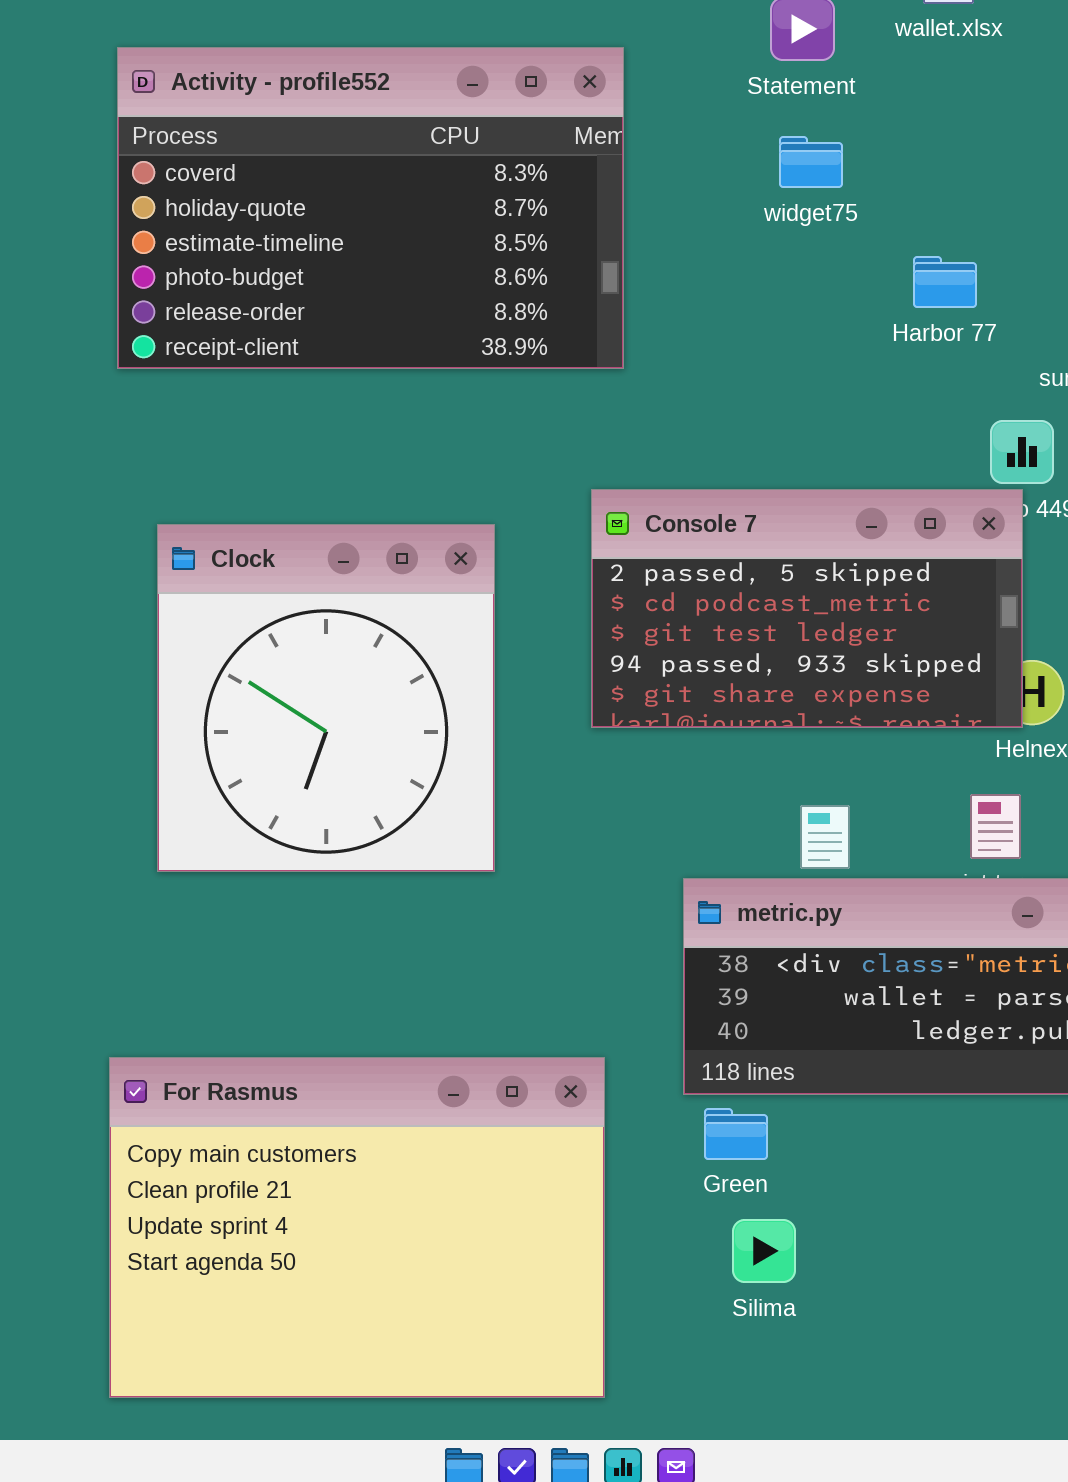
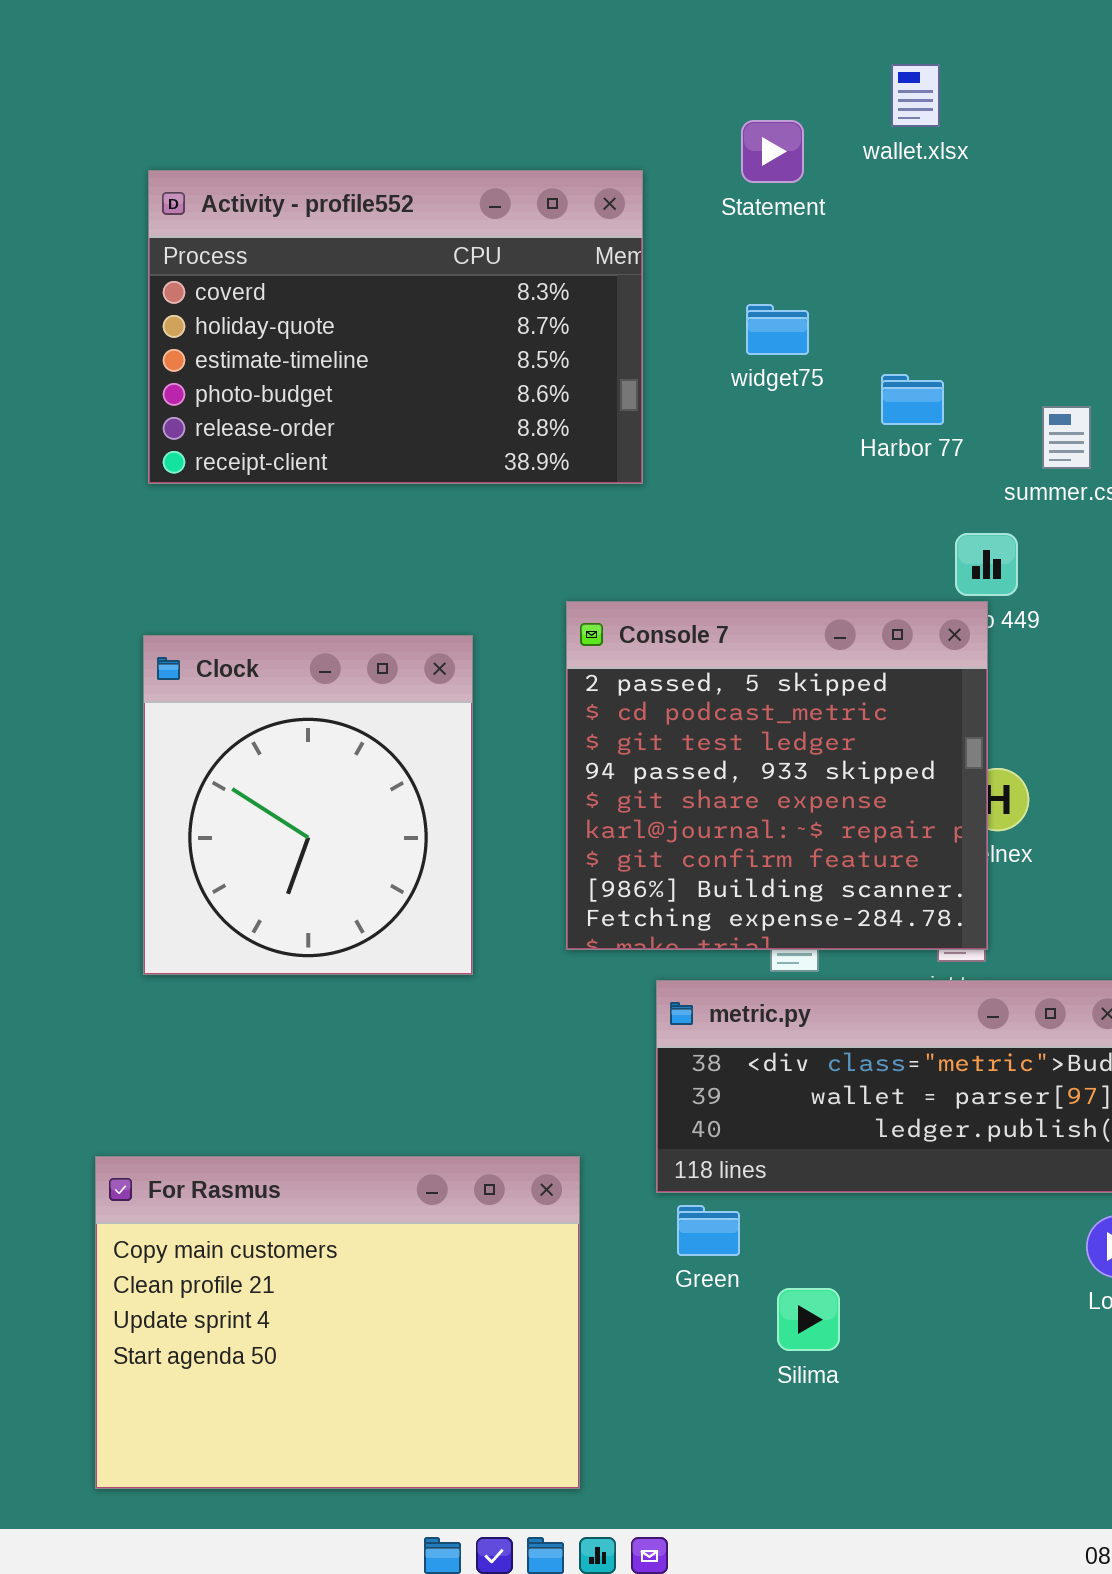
Activity - profile552: [117,47,624,369] -> [148,170,643,484], moved
widget75: [779,136,843,188] -> [746,304,809,355], moved
Console 7: [591,489,1023,728] -> [566,601,988,950], resized
Silima: [732,1219,796,1283] -> [777,1288,840,1351], moved

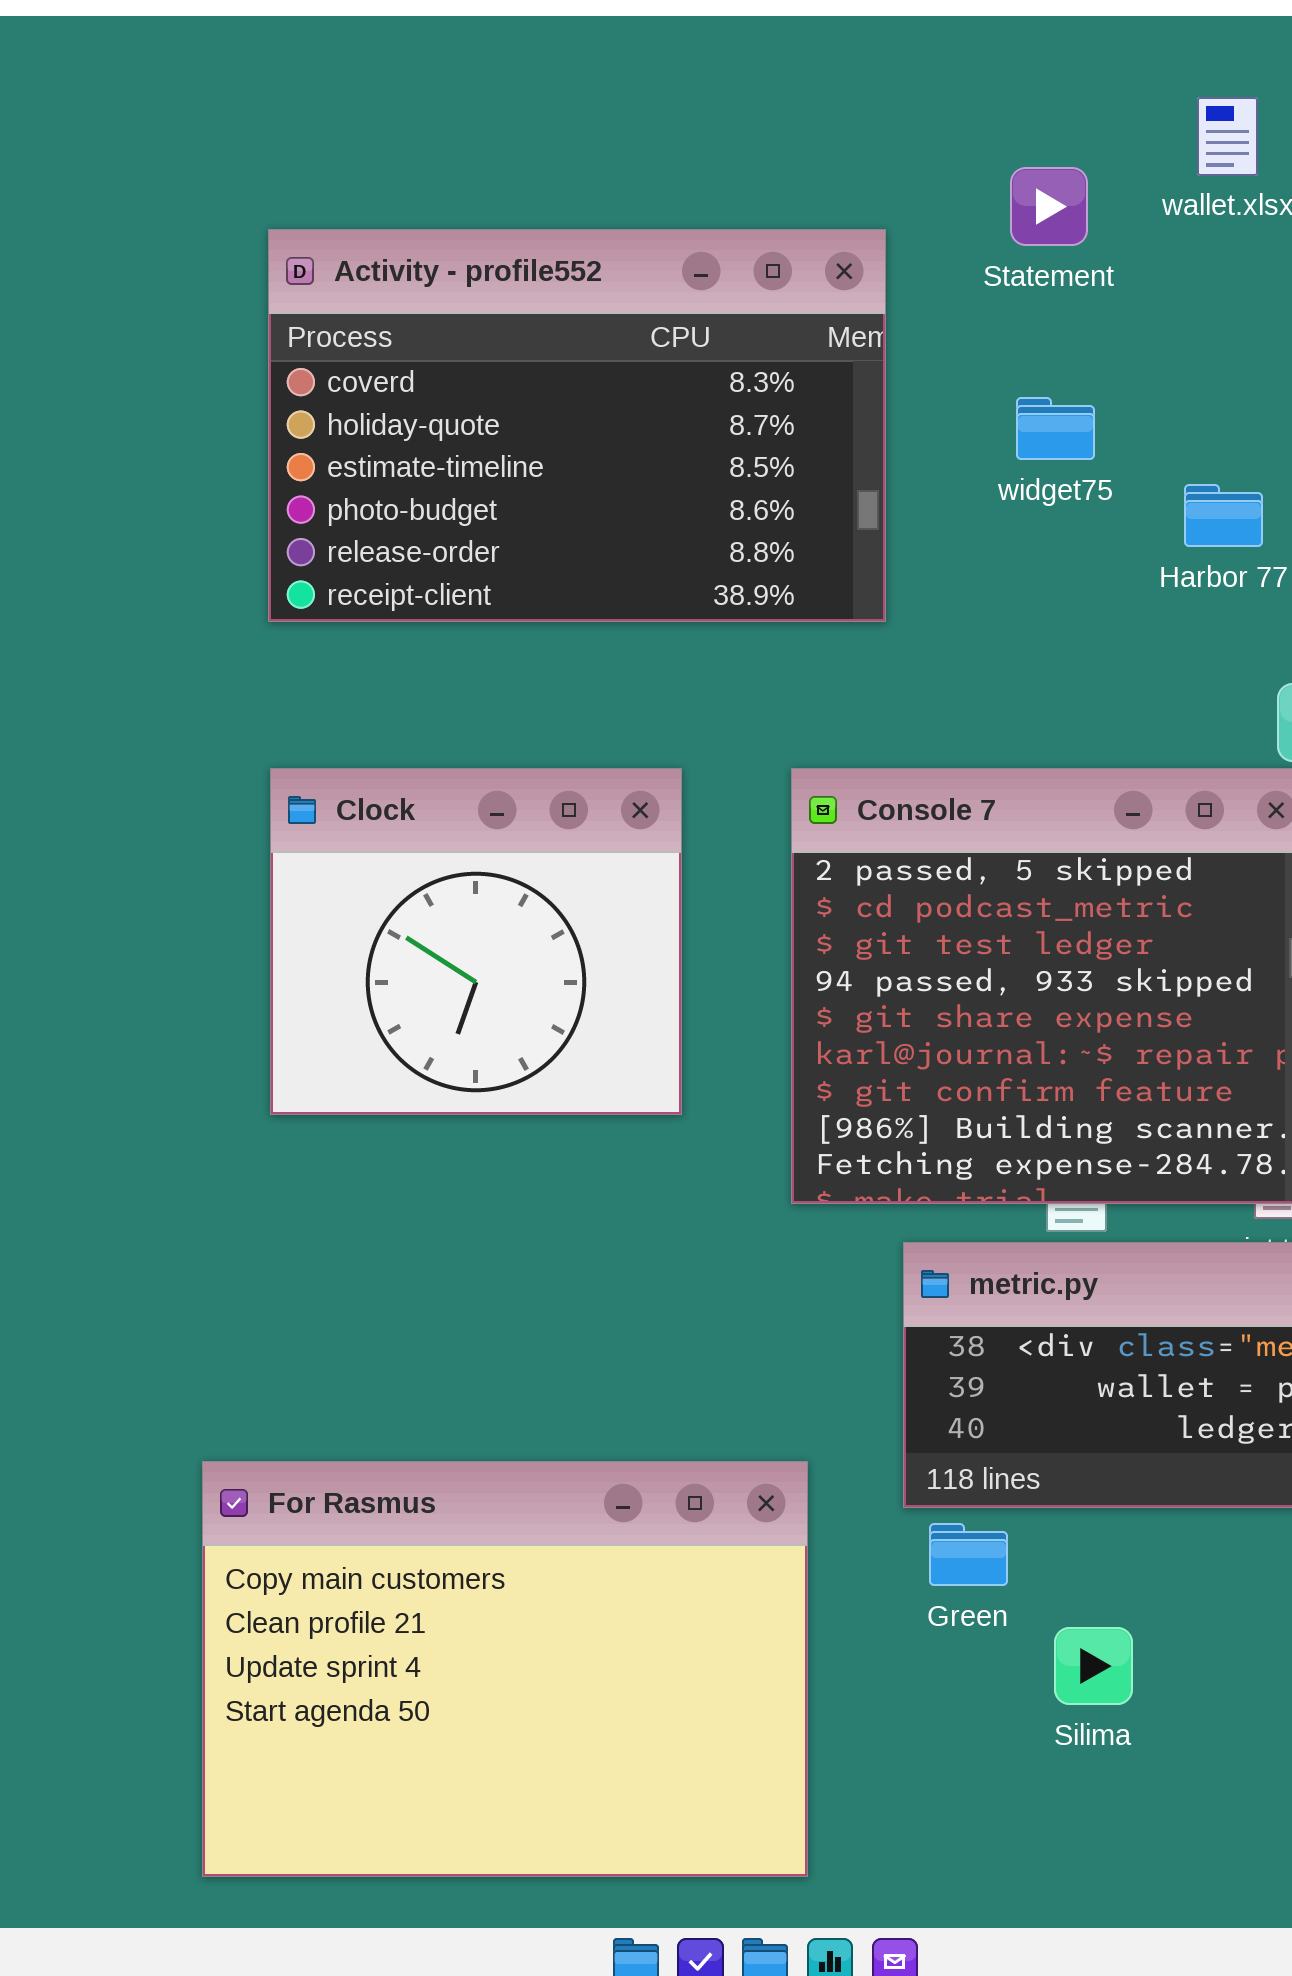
Clock: [143,635,473,975] -> [270,768,682,1115], moved, resized

